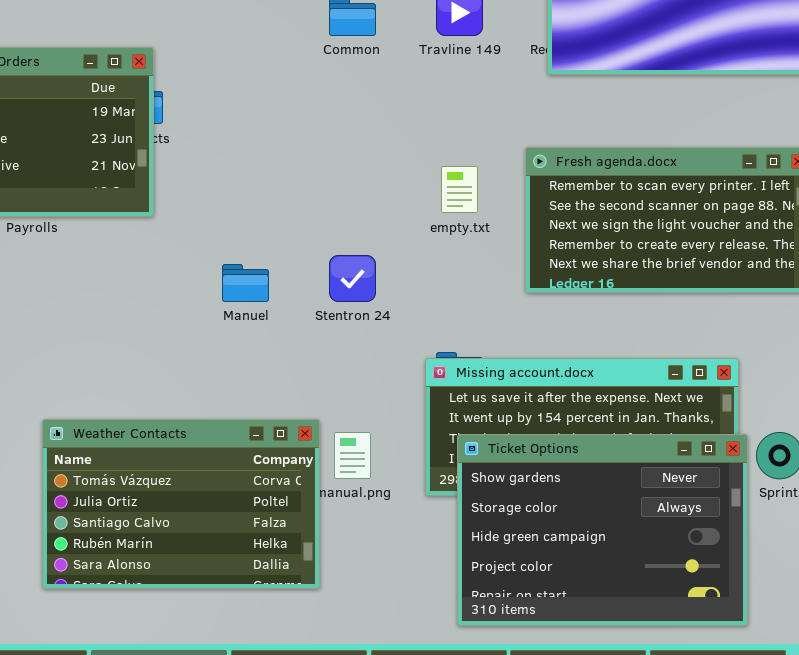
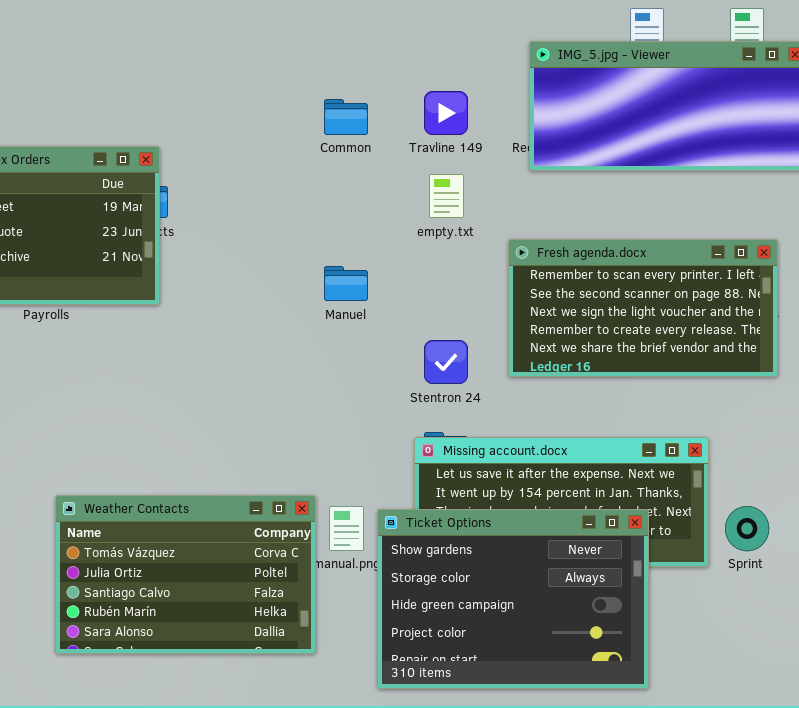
empty.txt: [441,166,478,213] -> [429,174,464,218], moved
Stentron 24: [329,255,376,302] -> [424,340,468,384], moved
Manuel: [222,264,269,302] -> [324,266,368,301], moved
Ticket Options: [457,434,748,626] -> [377,509,649,689], moved

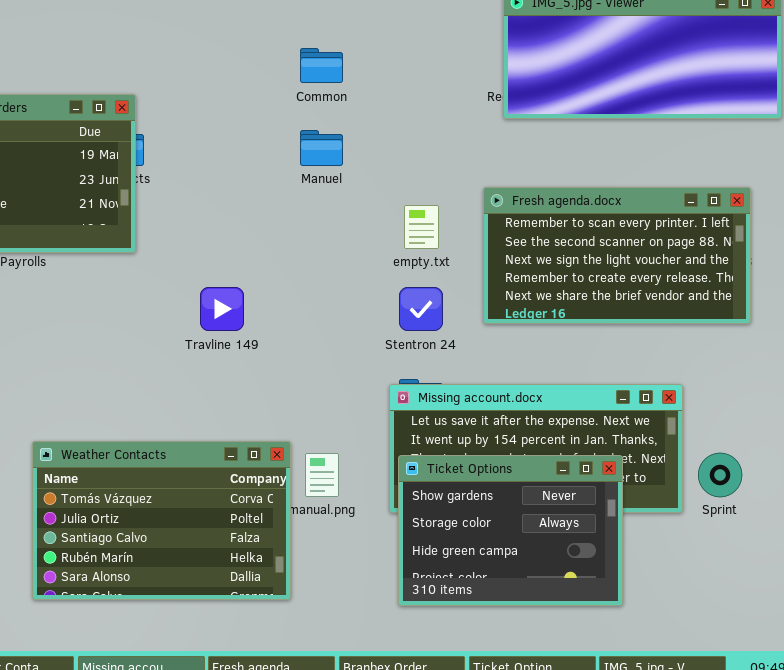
Travline 149: [424,91,468,135] -> [200,287,244,331], moved
empty.txt: [429,174,464,218] -> [404,205,439,249], moved
Manuel: [324,266,368,301] -> [300,130,343,166], moved
Ticket Options: [377,509,649,689] -> [398,455,623,606], resized

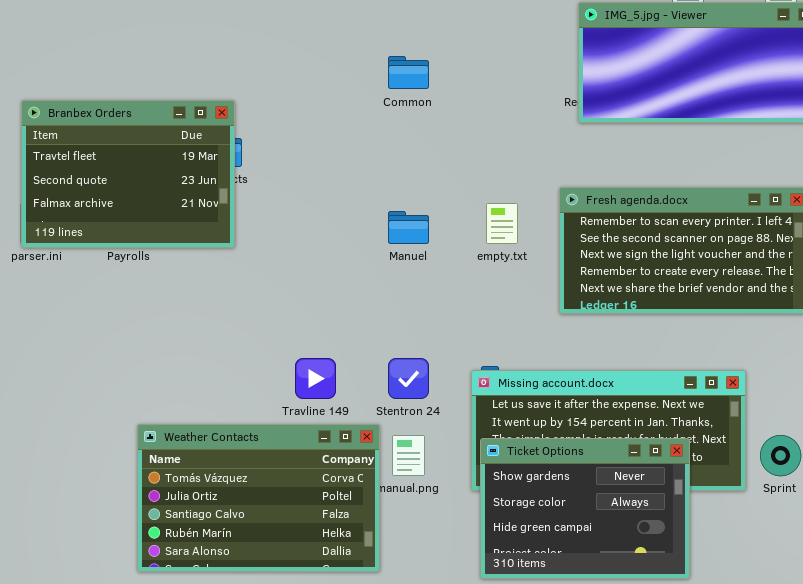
Manuel: [300,130,343,166] -> [388,211,429,244], moved
Travline 149: [200,287,244,331] -> [295,358,336,399], moved
Stentron 24: [399,287,443,331] -> [388,358,429,399], moved

